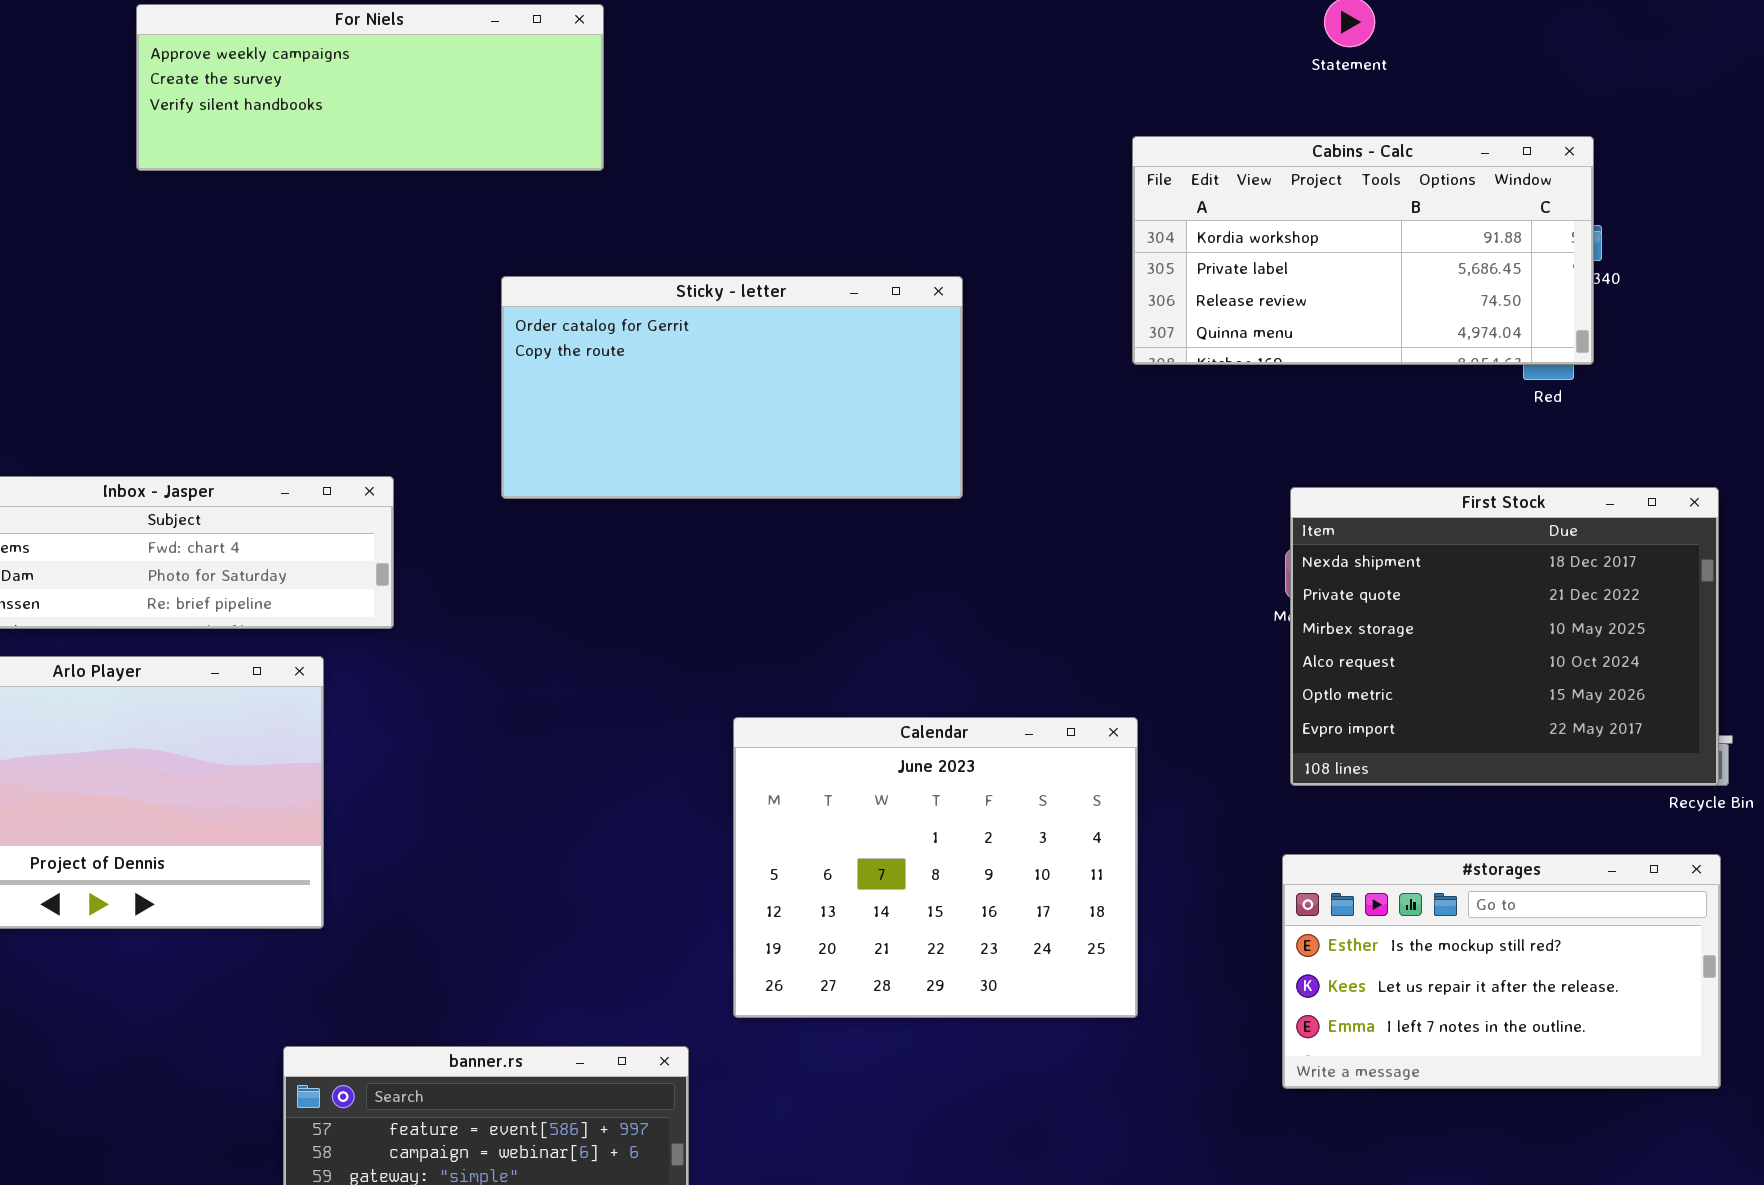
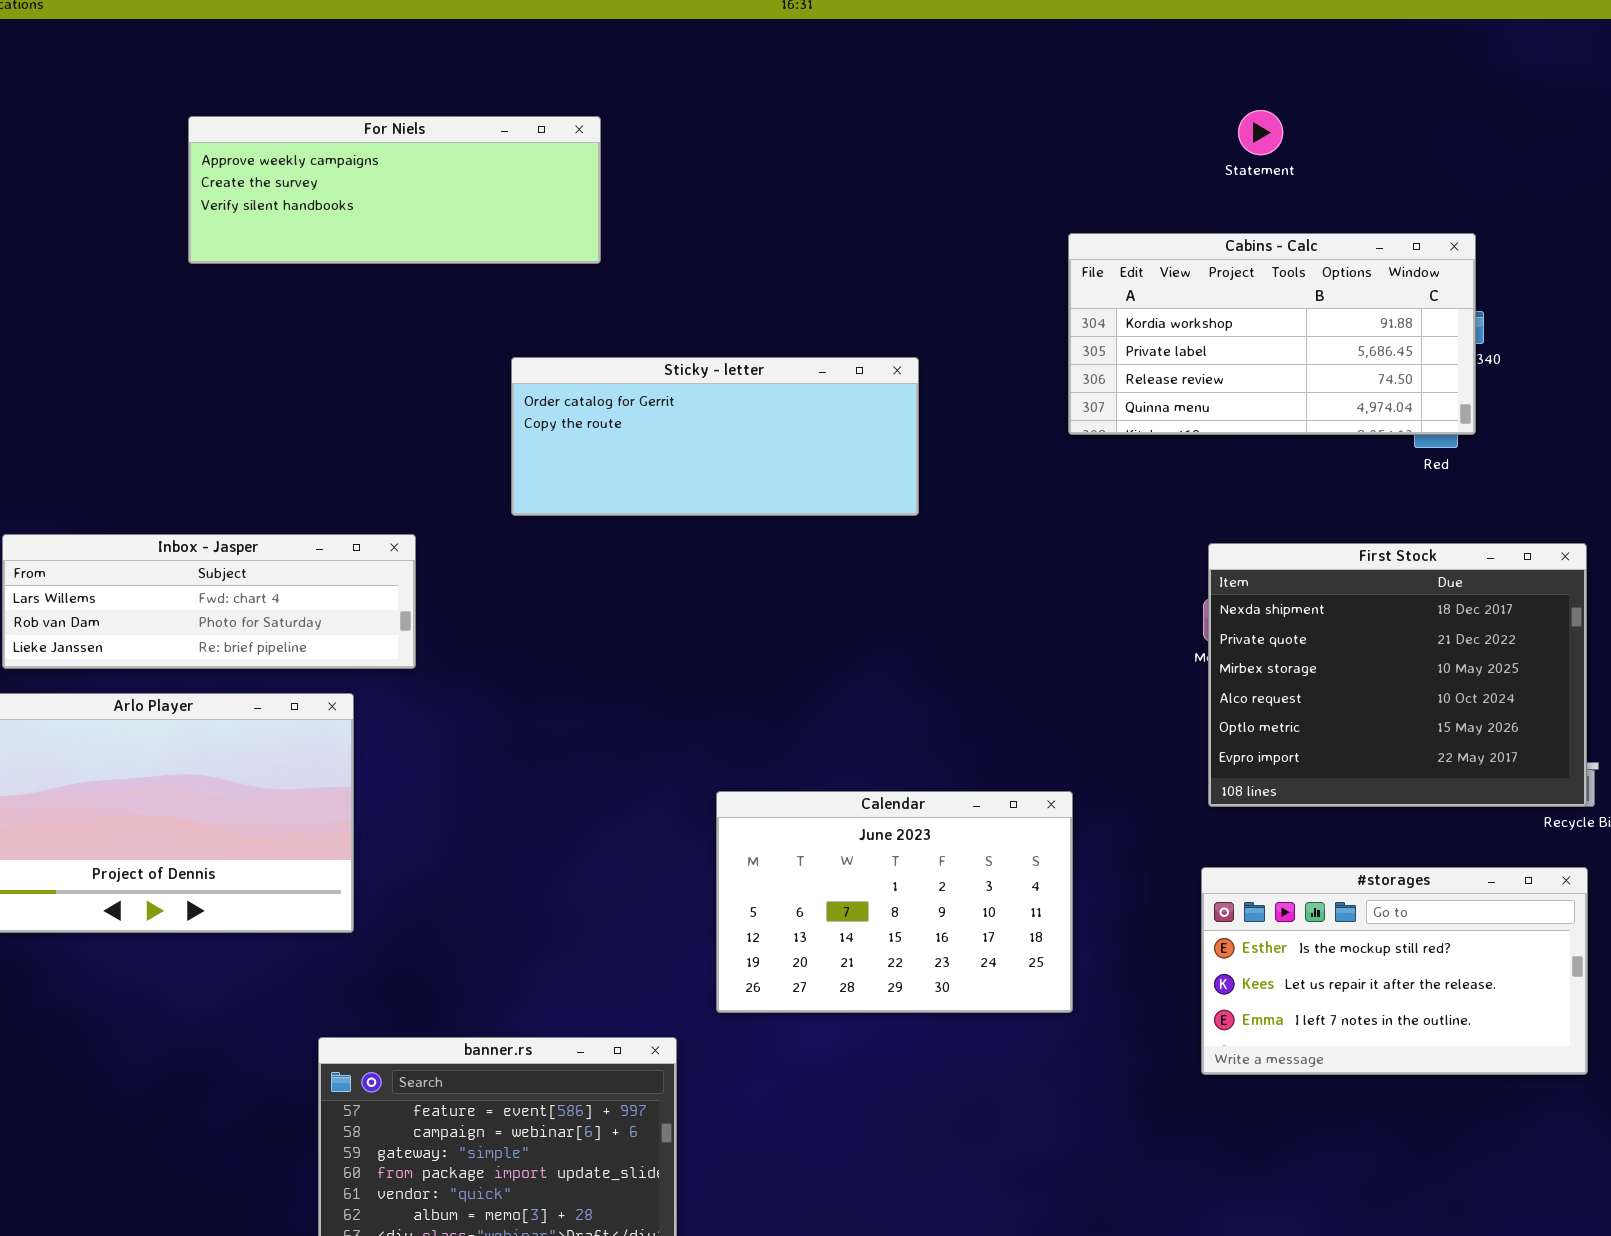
Sticky - letter: [501,276,963,499] -> [511,357,919,516], resized
Calendar: [733,717,1138,1018] -> [716,791,1073,1013], resized

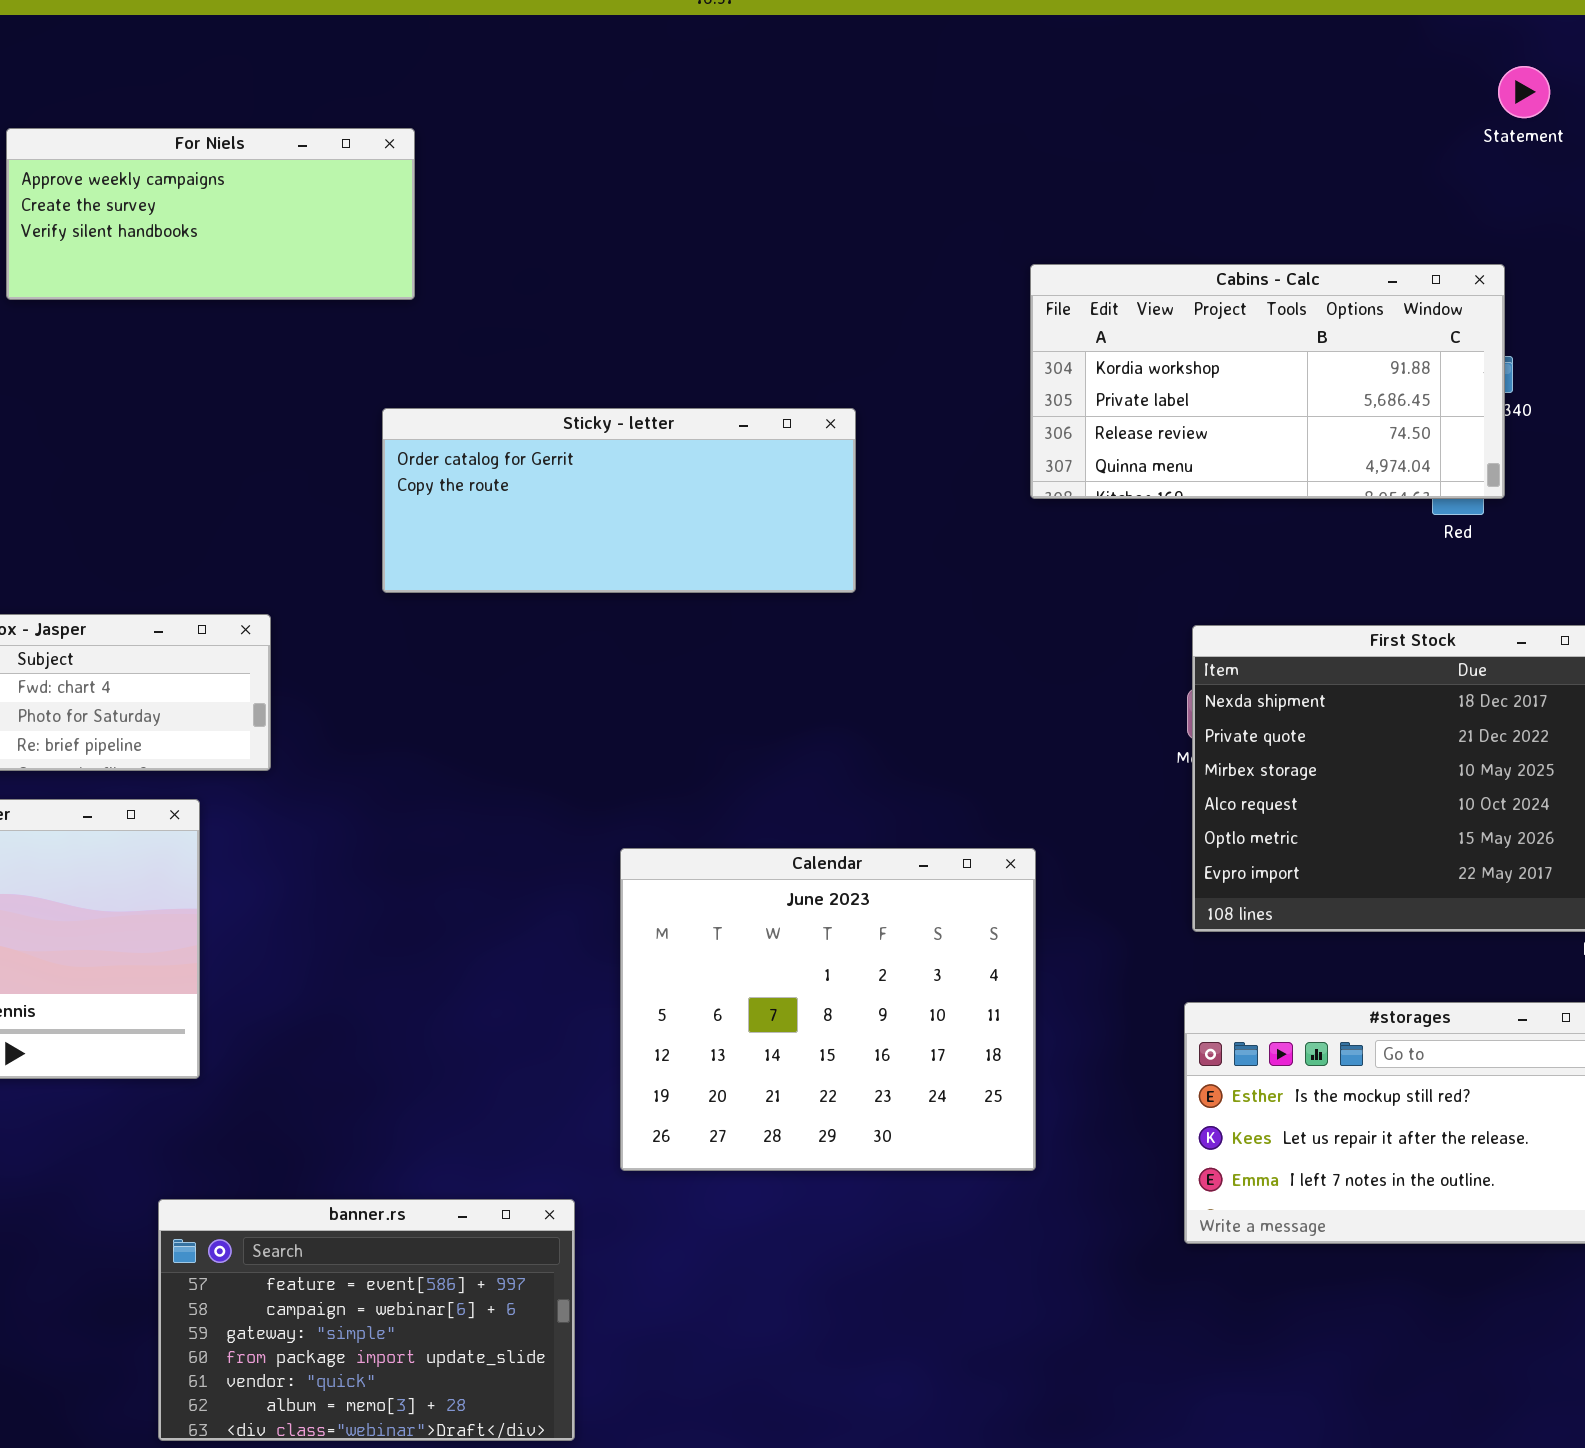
Statement: [1238,110,1283,155] -> [1498,66,1550,118], moved
For Niels: [188,116,601,264] -> [6,128,415,300], resized
Calendar: [716,791,1073,1013] -> [620,848,1036,1171], resized

